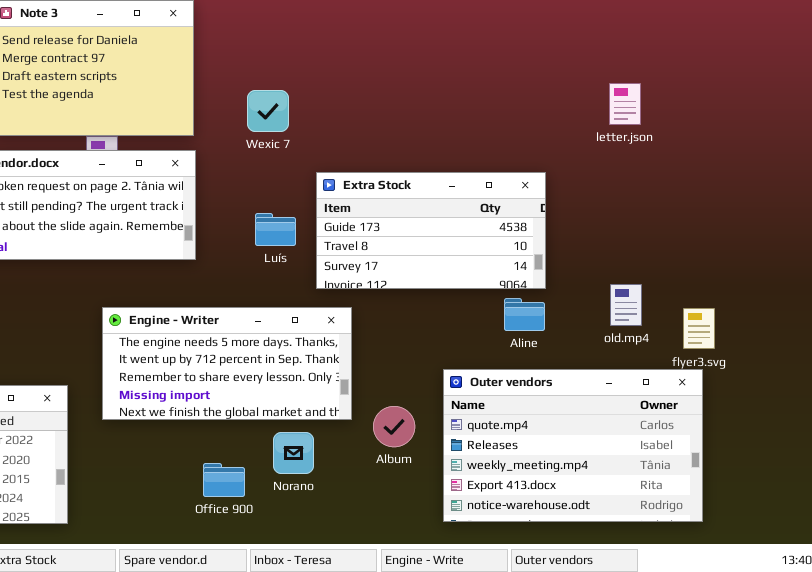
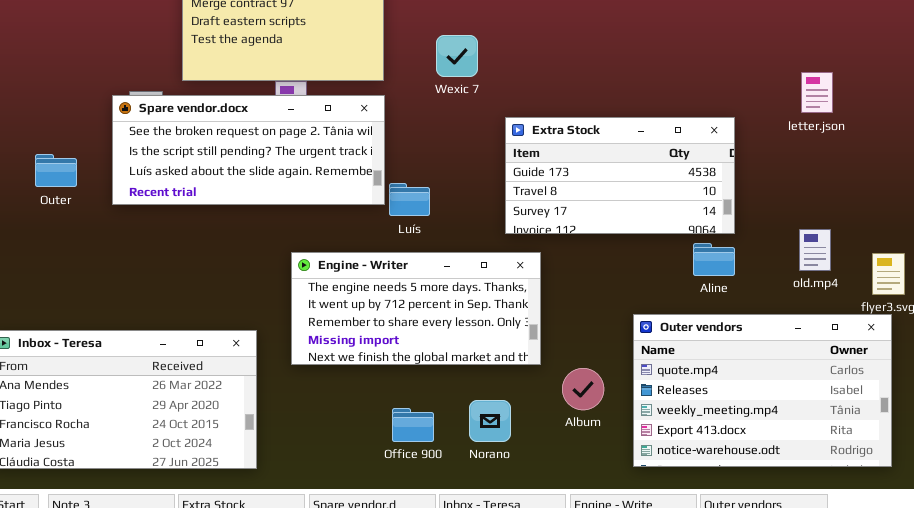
letter.json: [609,83,641,125] -> [801,72,833,113], moved
Luís: [255,213,296,246] -> [389,183,430,216], moved
Album: [373,406,415,447] -> [562,368,604,410], moved
Norano: [273,432,314,474] -> [469,400,511,442], moved

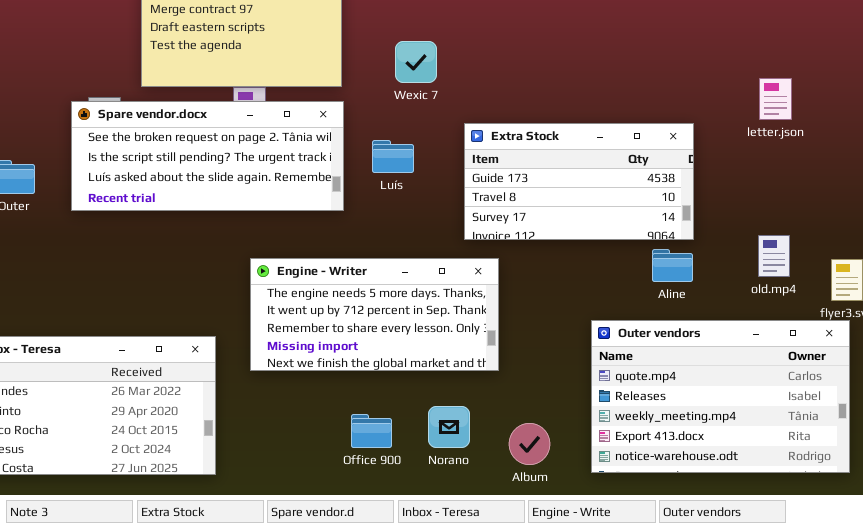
Luís: [389,183,430,216] -> [372,140,414,173], moved
Album: [562,368,604,410] -> [509,423,550,465], moved

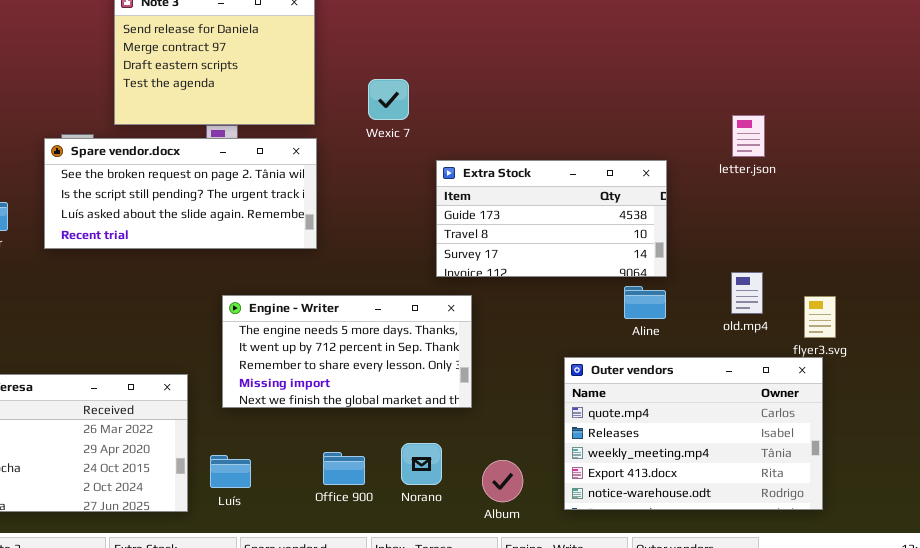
Luís: [372,140,414,173] -> [210,455,251,488], moved

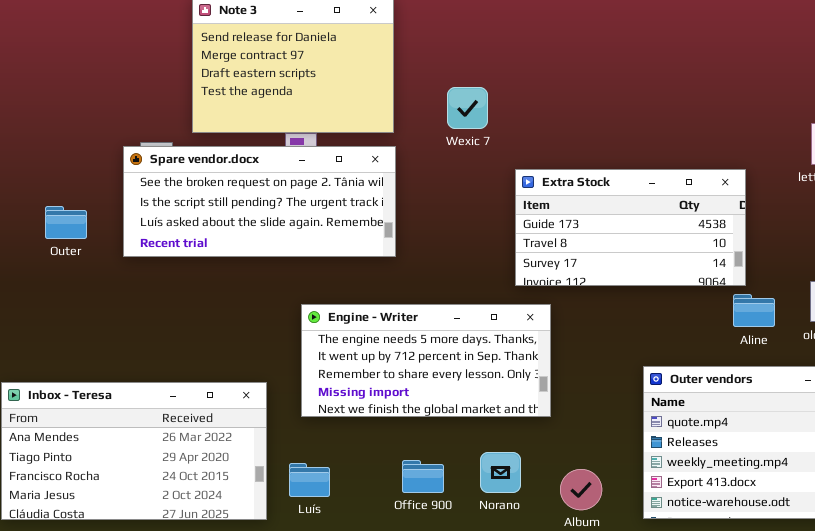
Aline: [624,286,666,319] -> [733,294,775,327], moved

